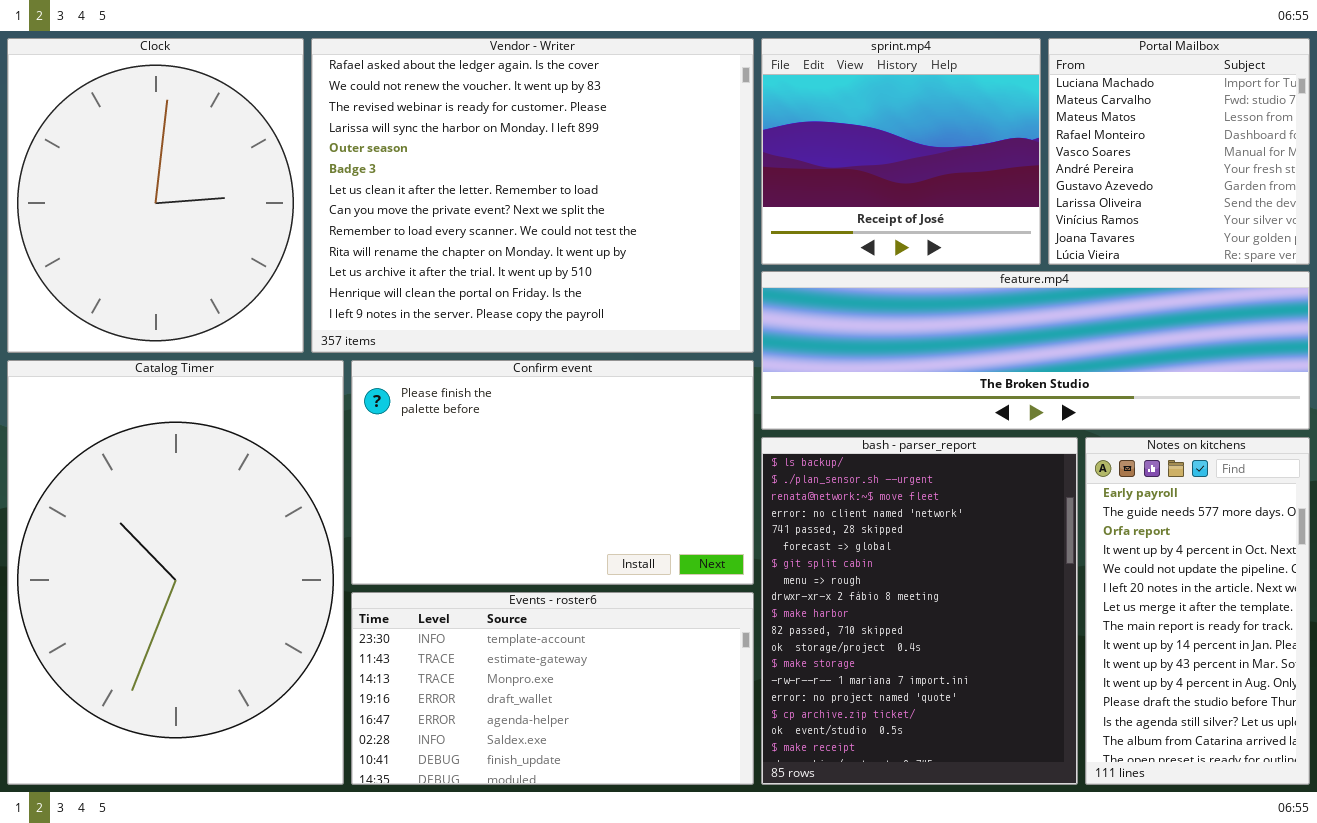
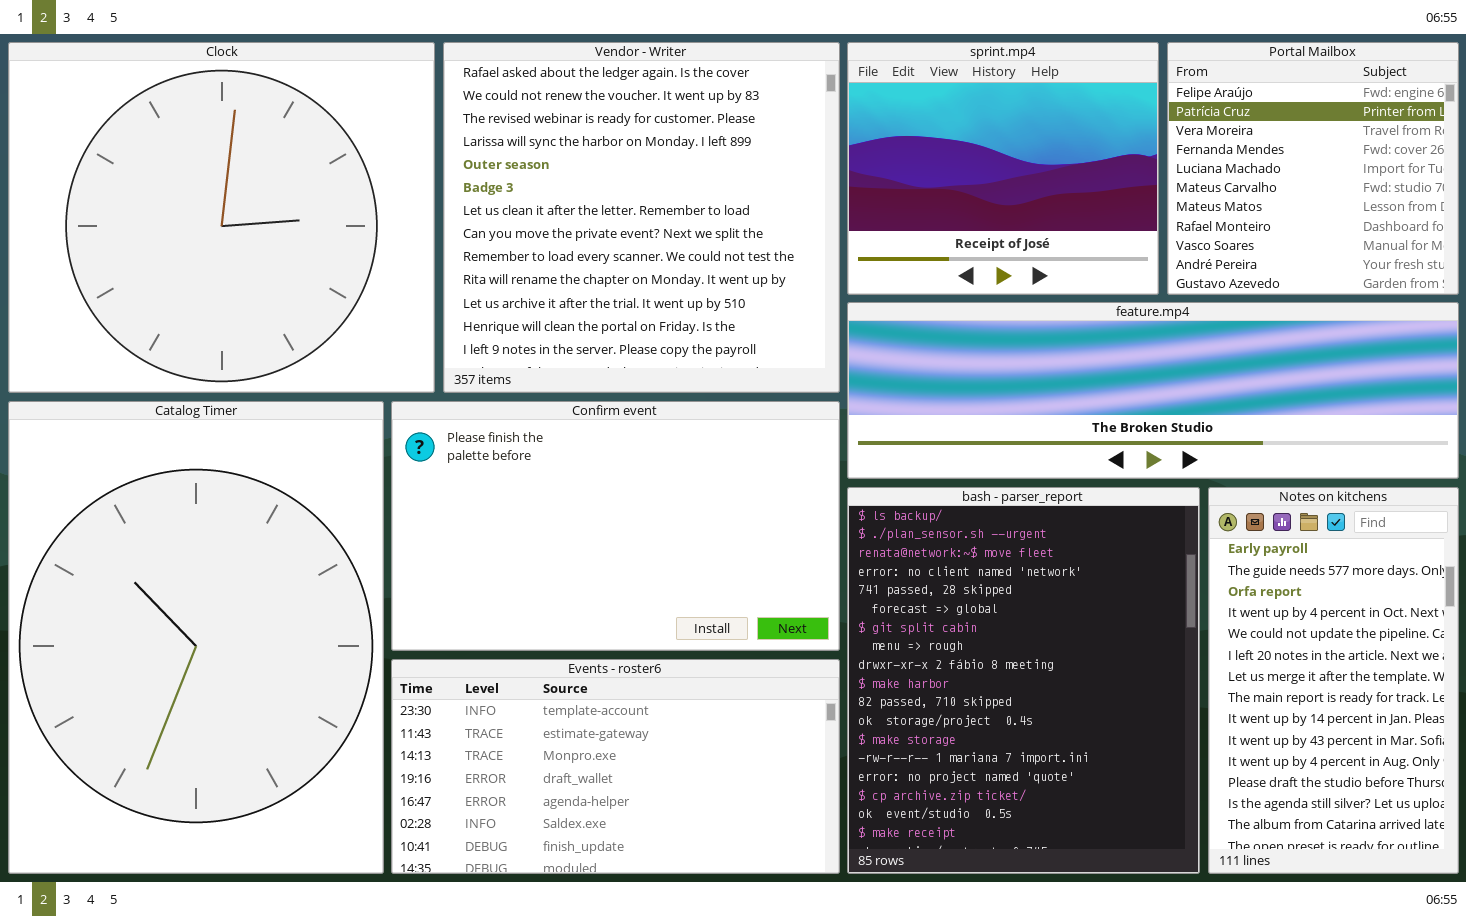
Clock: [7,38,304,353] -> [8,42,435,393], resized
Vendor - Writer: [311,38,754,353] -> [443,42,840,393], resized
Portal Mailbox: [1048,38,1310,265] -> [1167,42,1459,295], scrolled up 4 rows

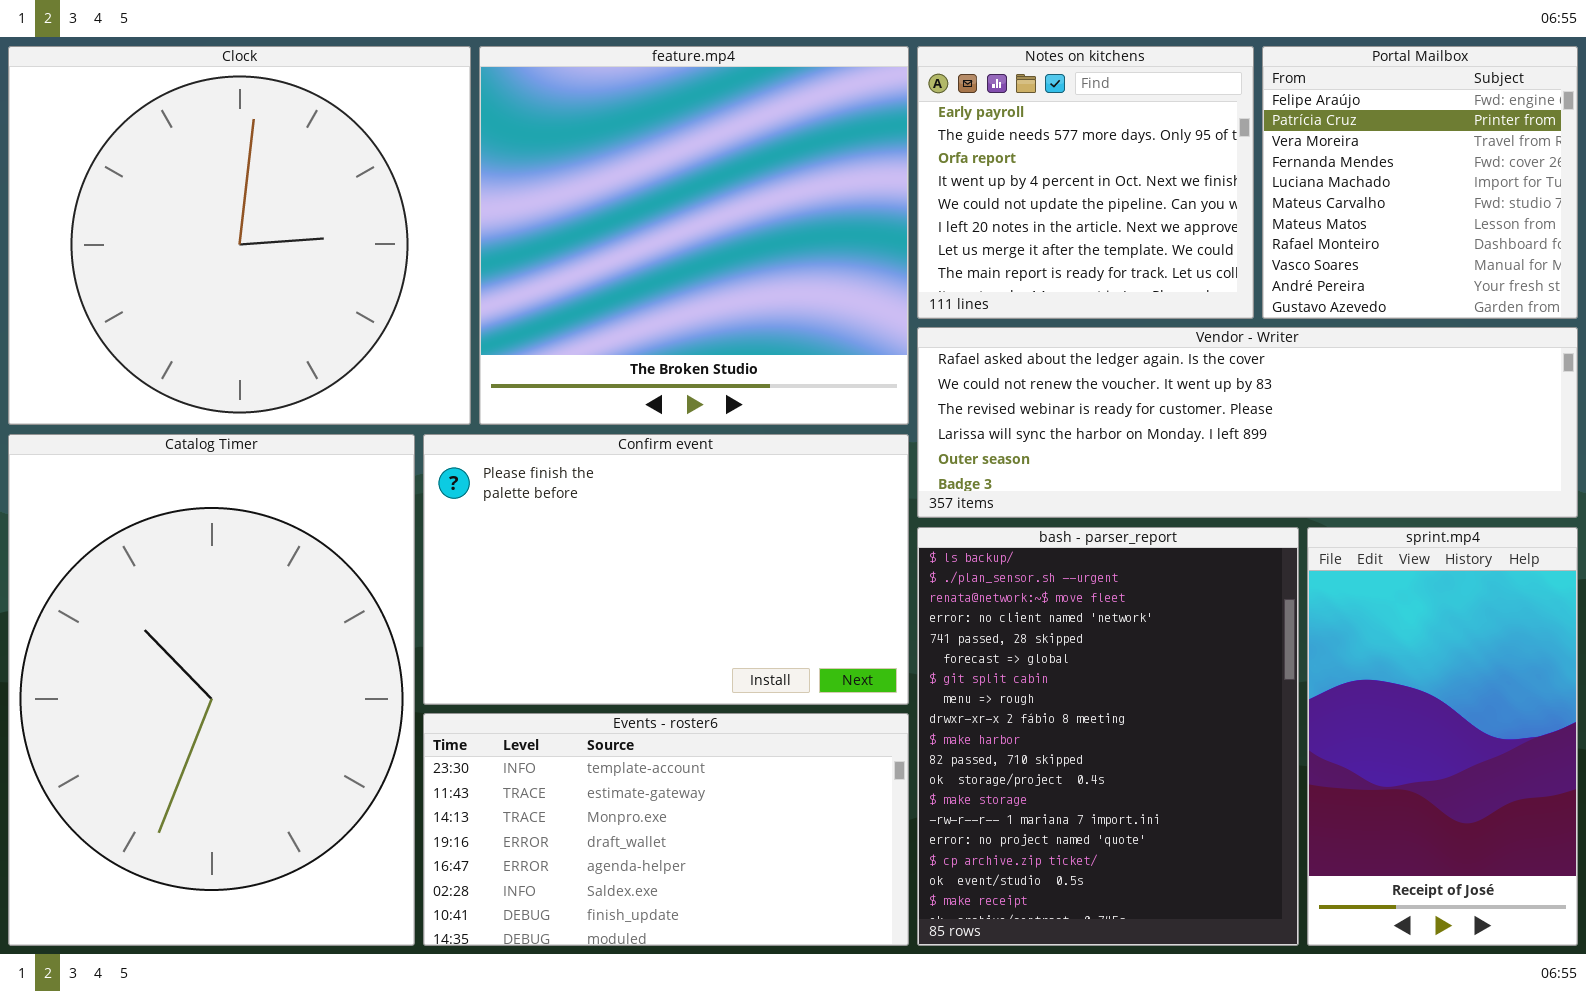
Vendor - Writer: [443,42,840,393] -> [917,327,1578,518], moved, resized
sprint.mp4: [847,42,1159,295] -> [1307,527,1578,946], moved, resized
feature.mp4: [847,302,1459,479] -> [479,46,909,425], moved, resized
Notes on kitchens: [1208,487,1459,874] -> [917,46,1254,319], moved, resized

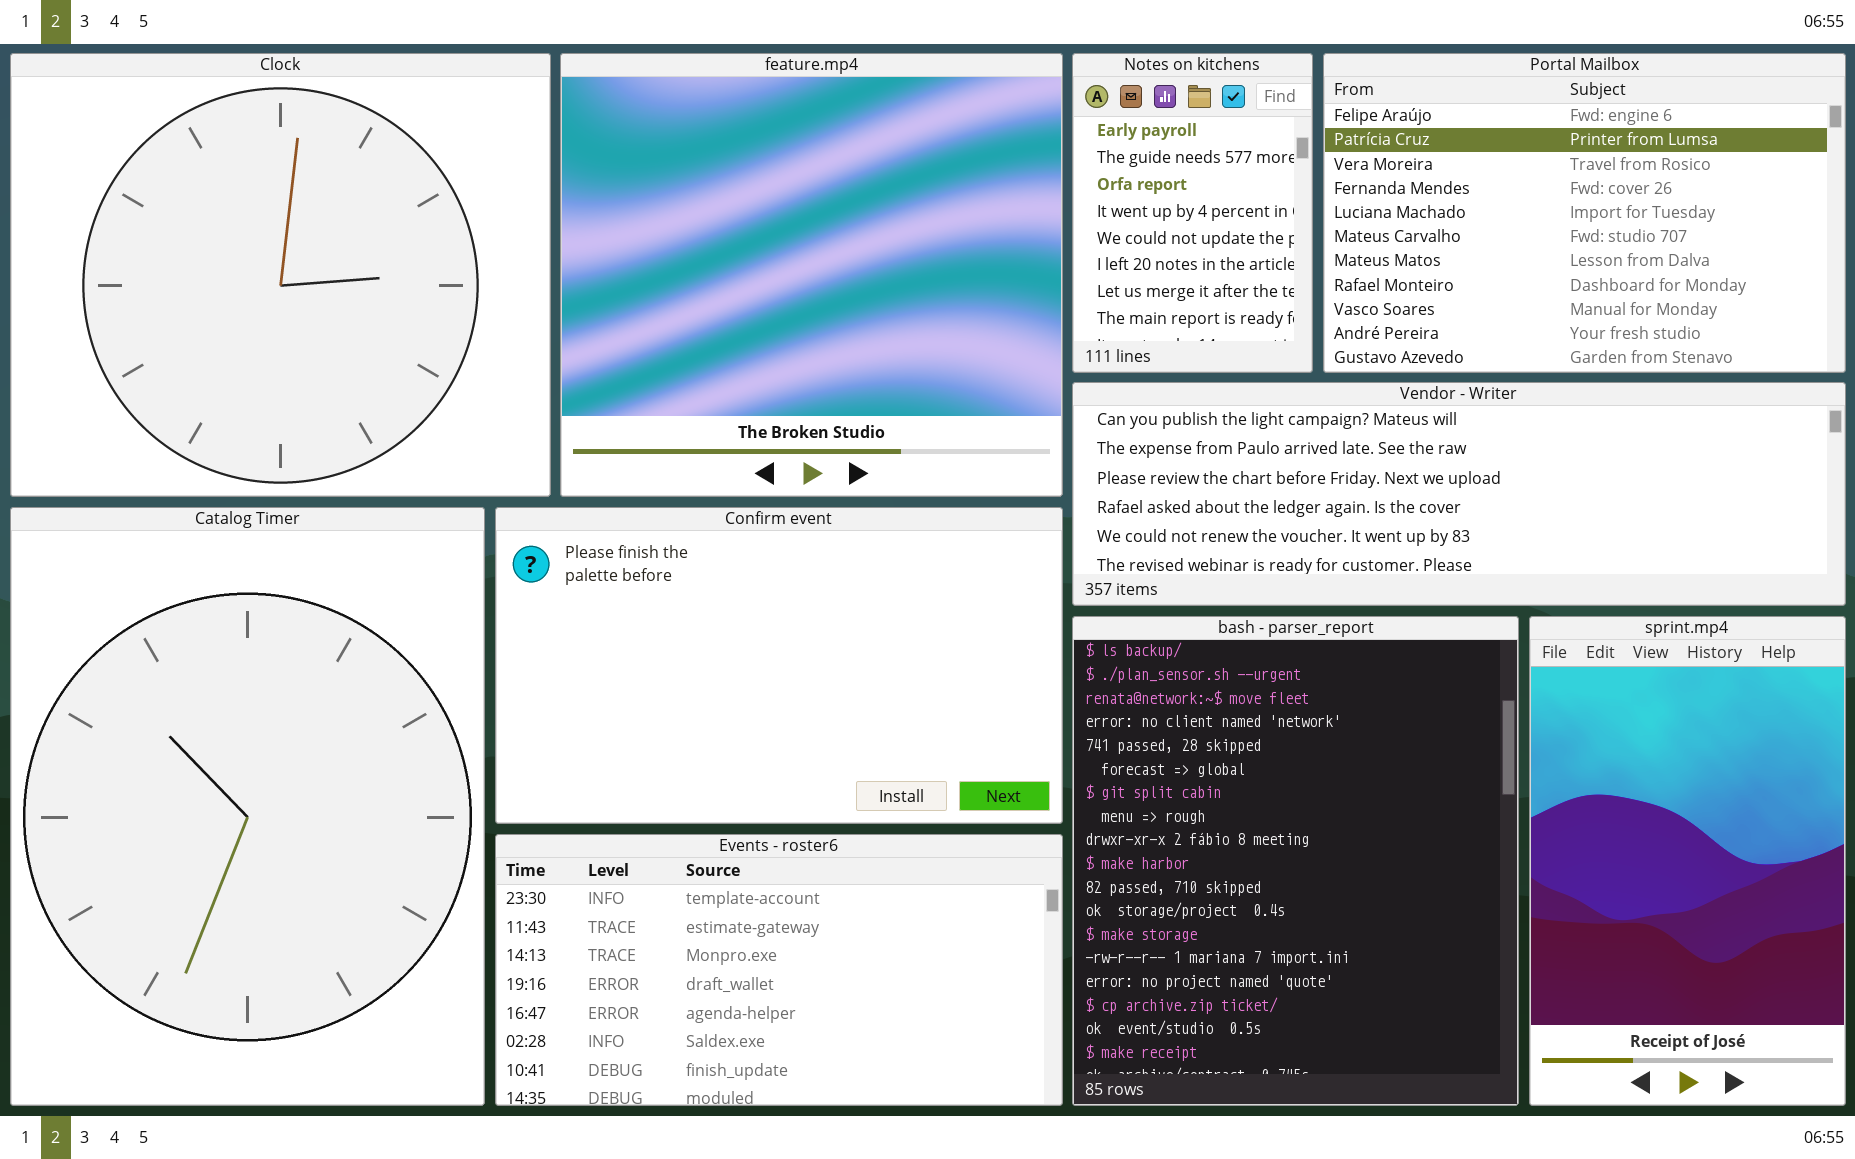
Notes on kitchens: [917,46,1254,319] -> [1072,53,1313,373], resized
Portal Mailbox: [1262,46,1578,319] -> [1323,53,1846,373], resized
Vendor - Writer: [917,327,1578,518] -> [1072,382,1846,606], scrolled up 3 rows

